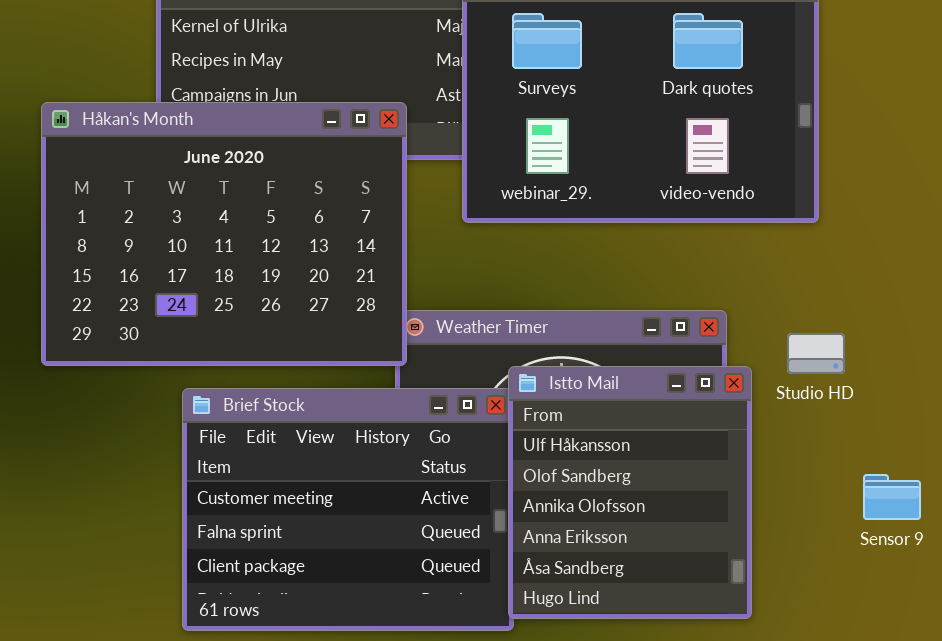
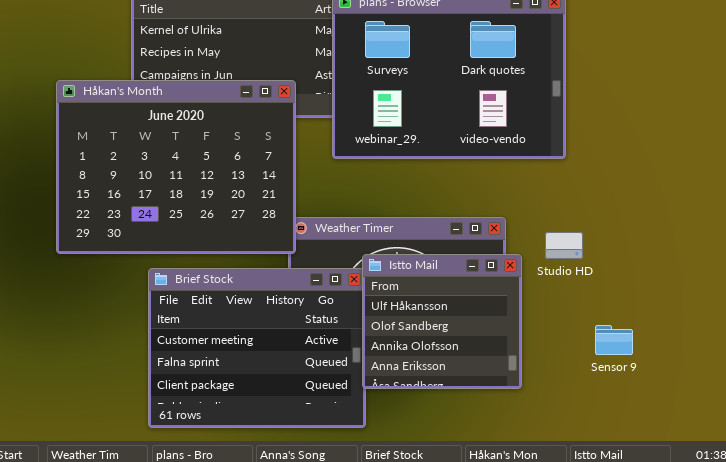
Istto Mail: [508,366,752,619] -> [362,254,522,389], resized

